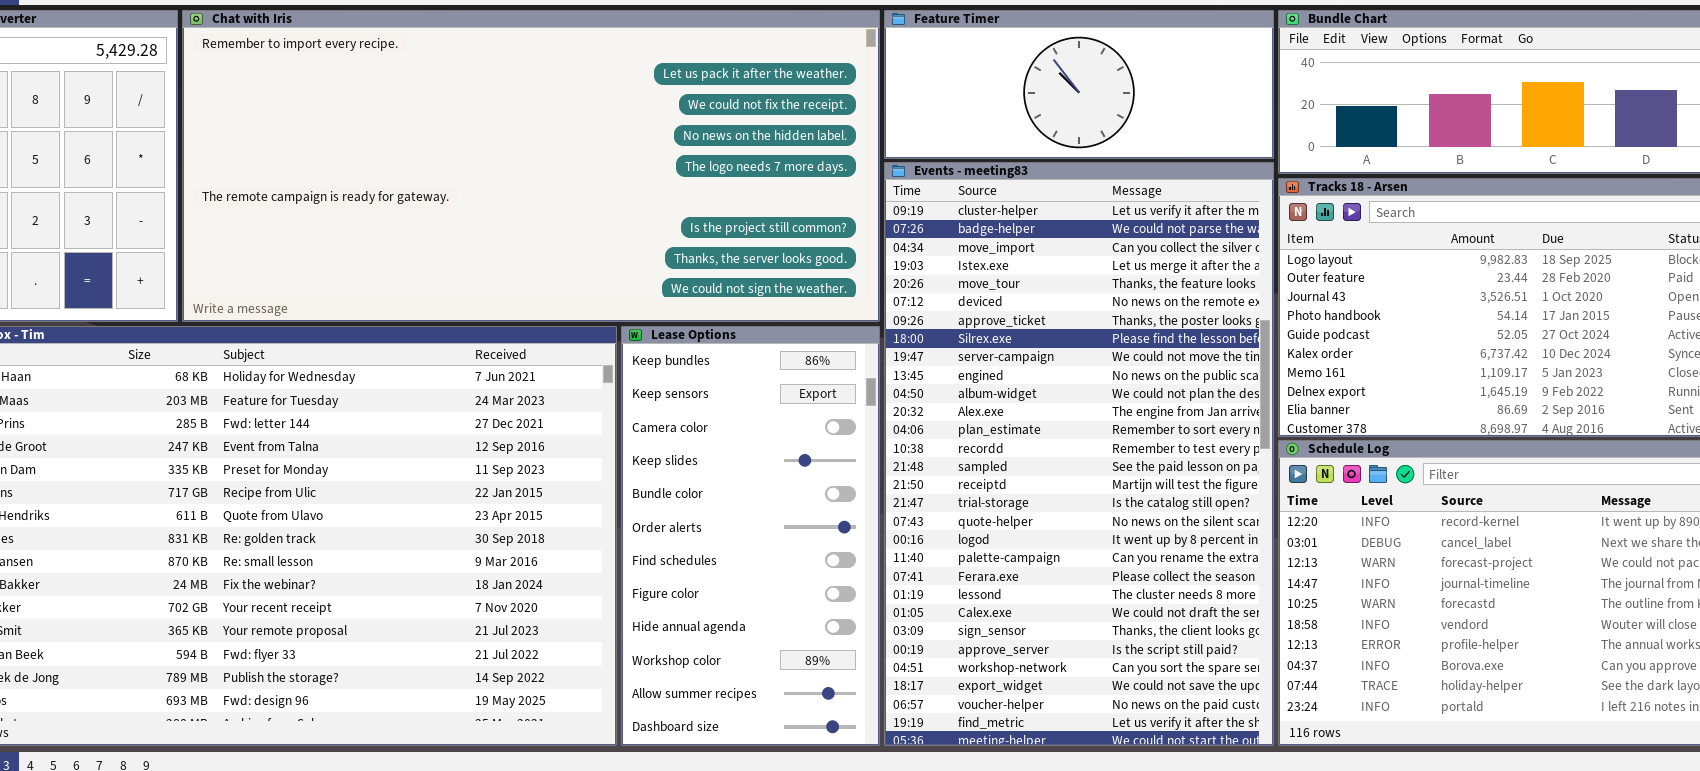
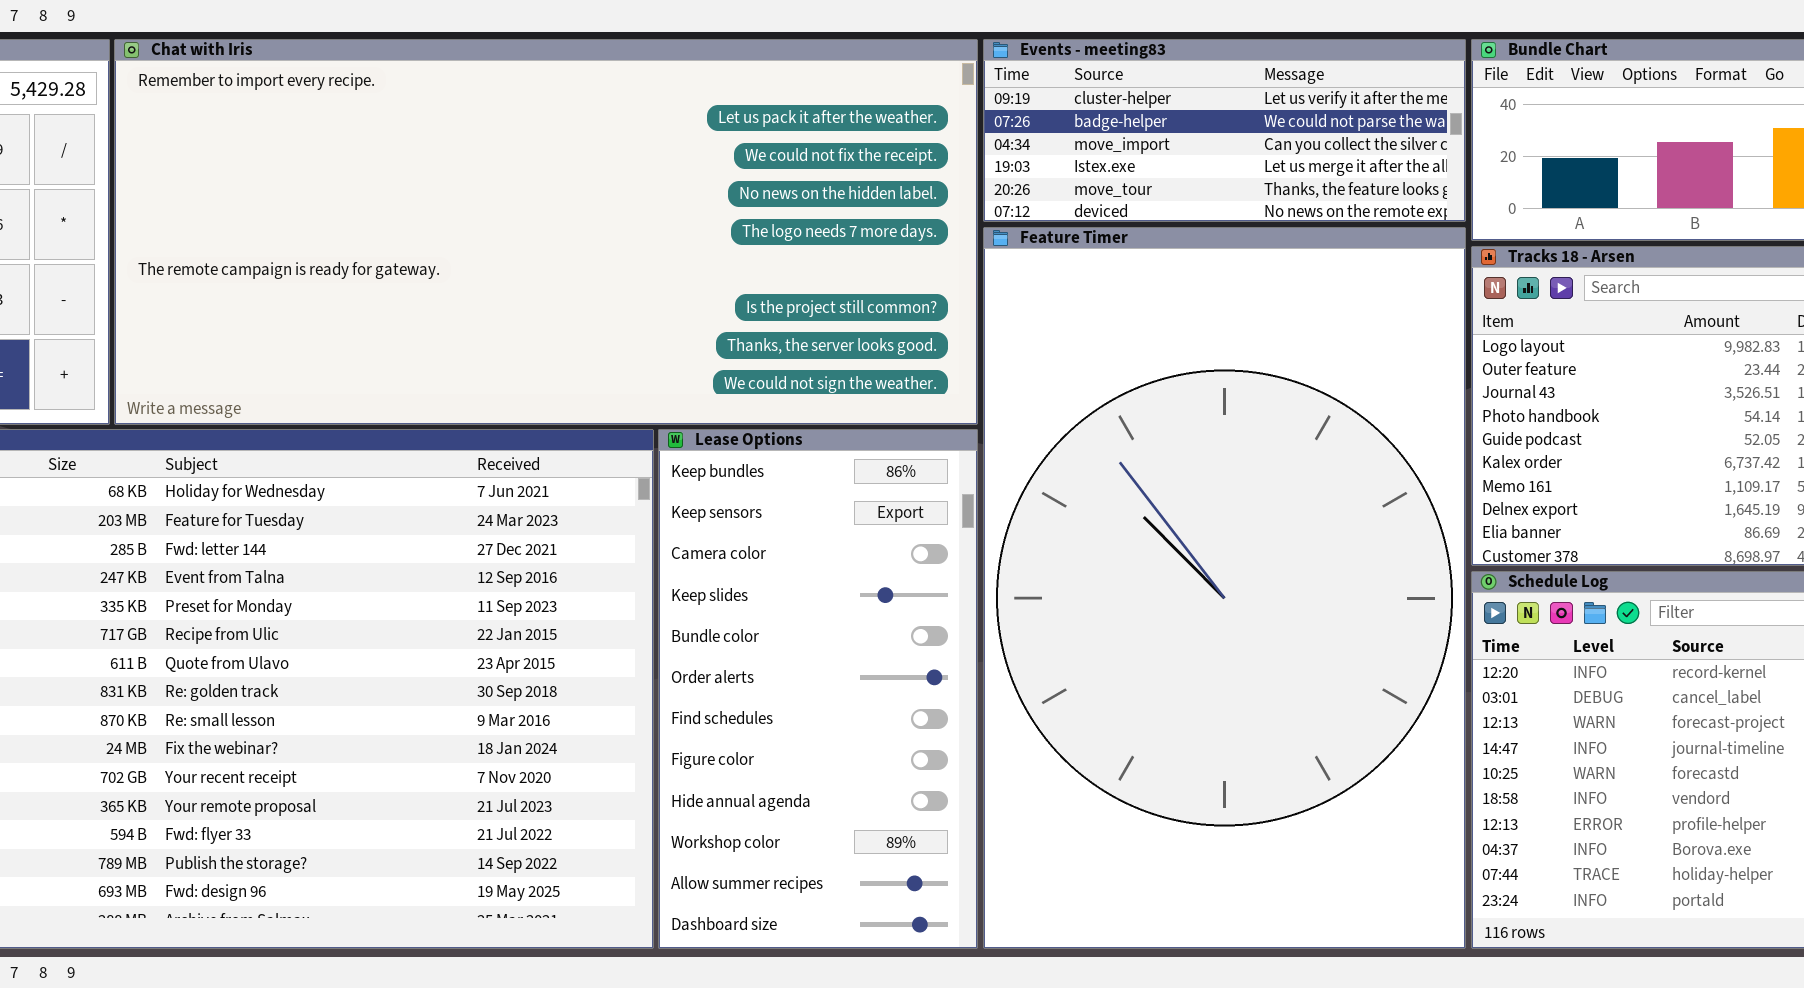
Feature Timer: [884,10,1274,159] -> [983,227,1466,949], moved, resized
Events - meeting83: [884,162,1274,746] -> [983,39,1466,222], moved, resized

